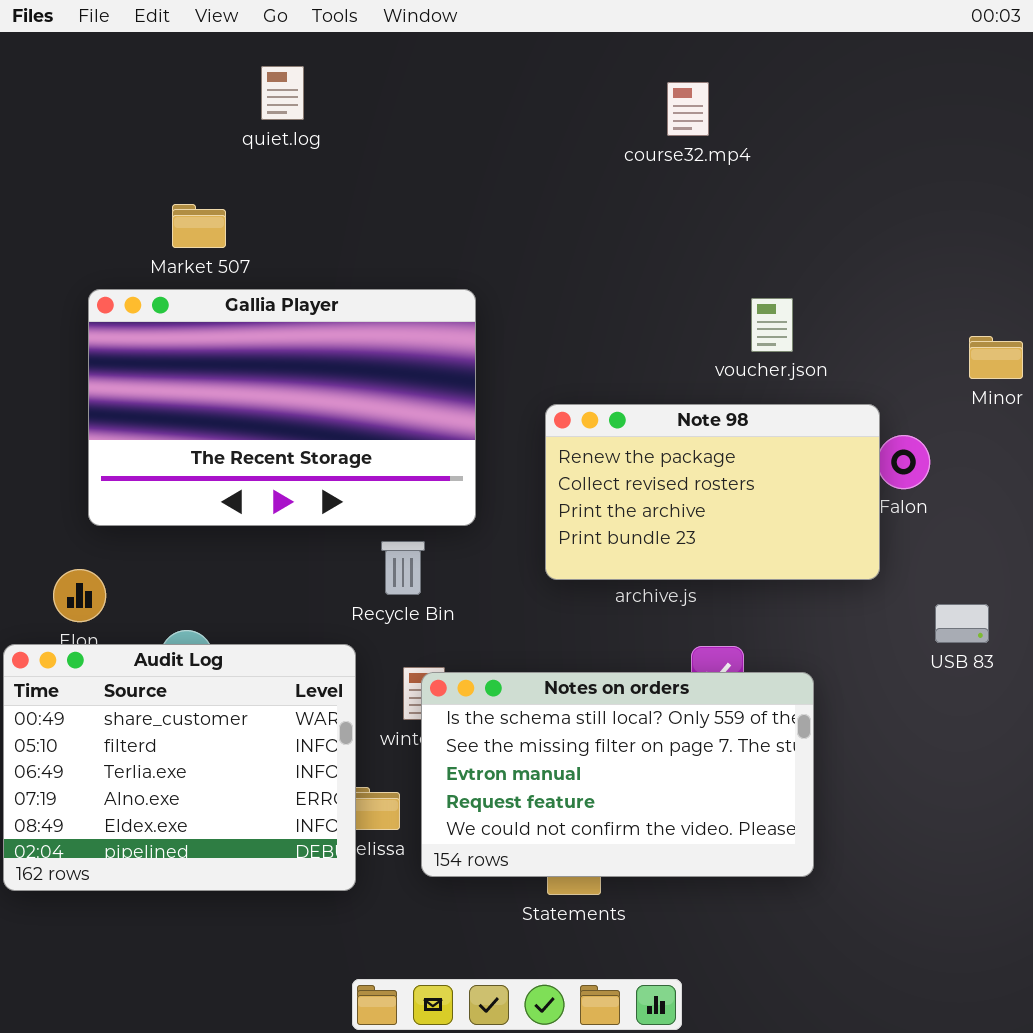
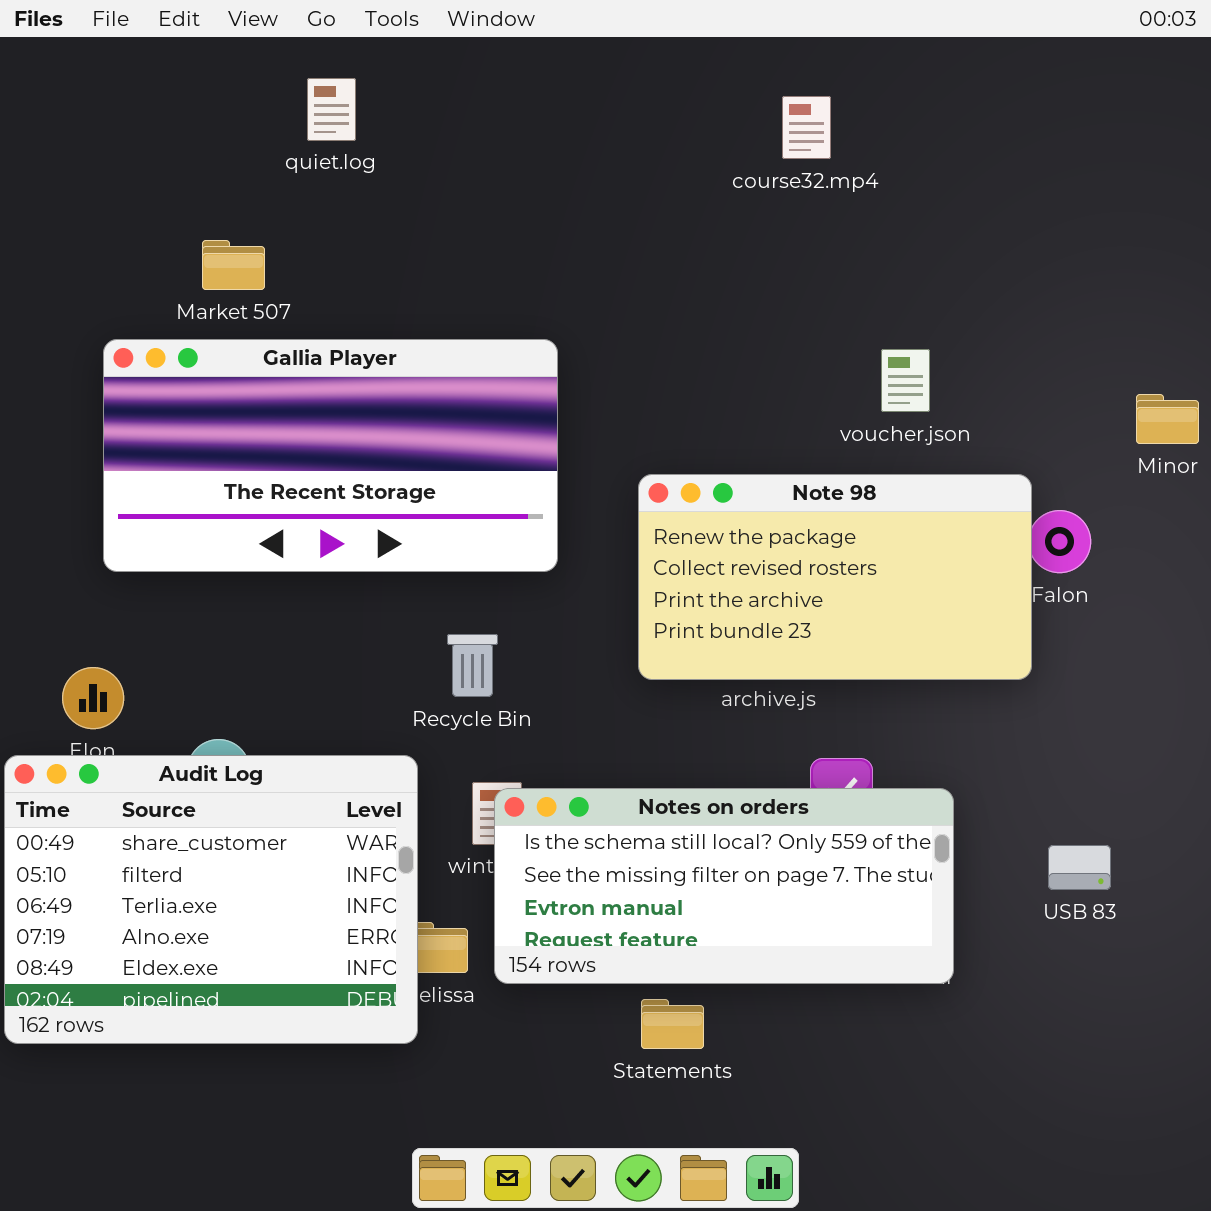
Gallia Player: [88,289,476,526] -> [103,339,558,572], resized
USB 83: [935,604,989,643] -> [1048,845,1111,890], moved
Notes on orders: [421,672,814,877] -> [494,788,954,984], resized

